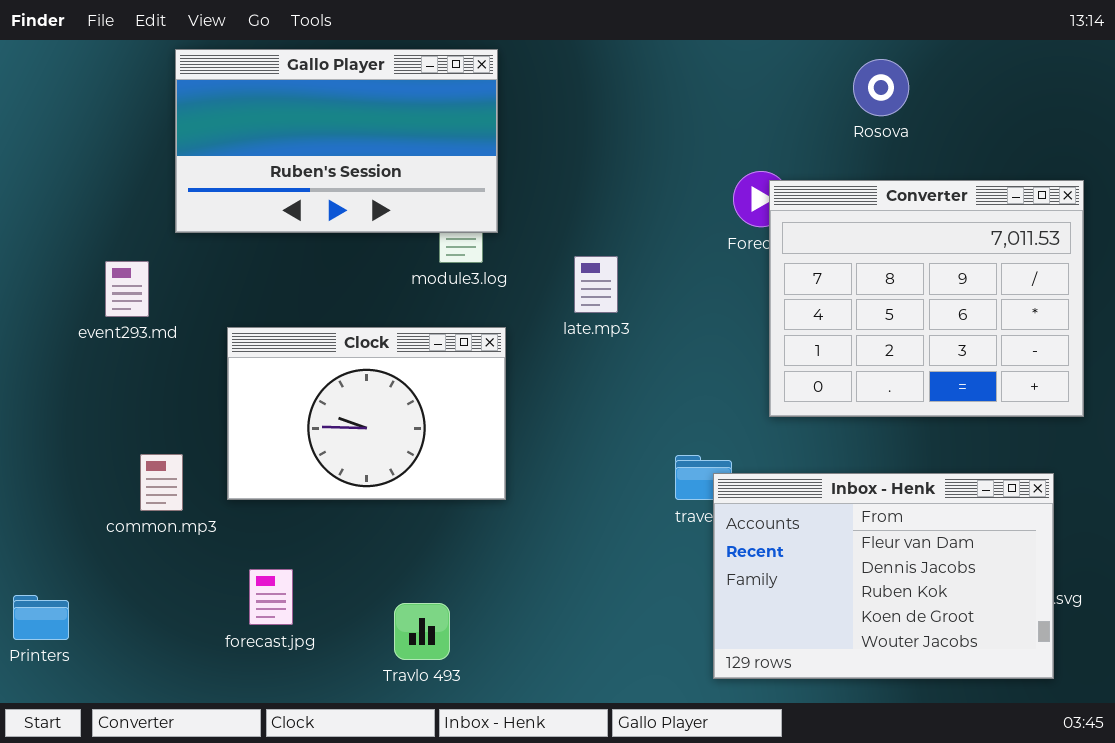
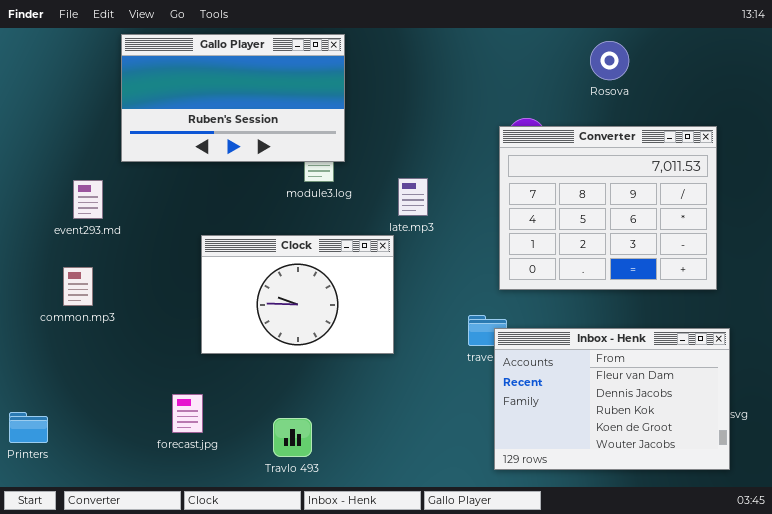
Converter: [769,180,1084,417] -> [499,126,717,290], moved
Clock: [227,327,506,500] -> [201,235,394,354], moved
common.mp3: [140,454,183,511] -> [63,267,93,306], moved

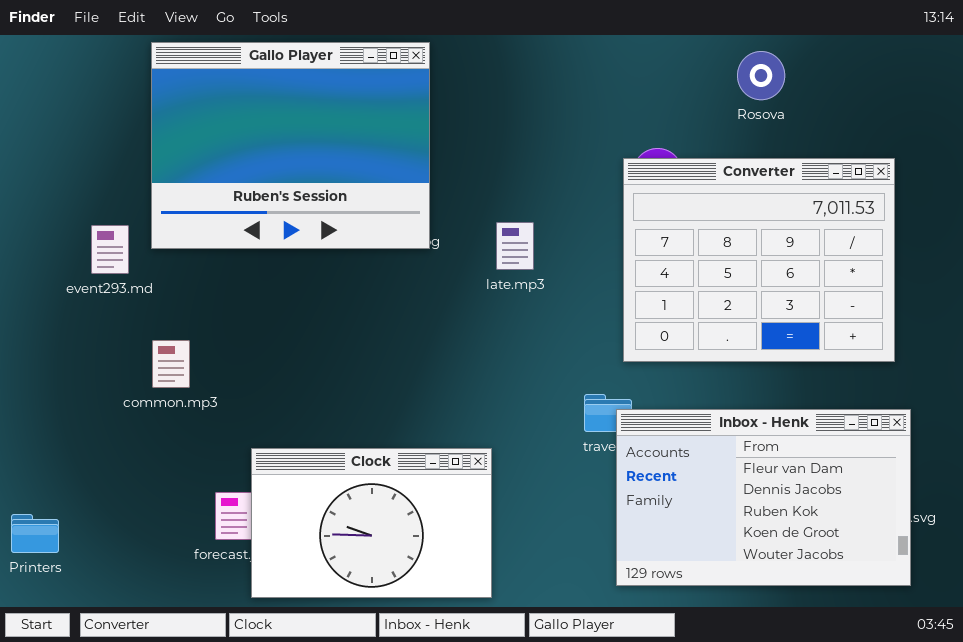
Gallo Player: [121,34,345,162] -> [151,42,430,249], resized
Clock: [201,235,394,354] -> [251,448,492,598], moved
common.mp3: [63,267,93,306] -> [152,340,190,388], moved

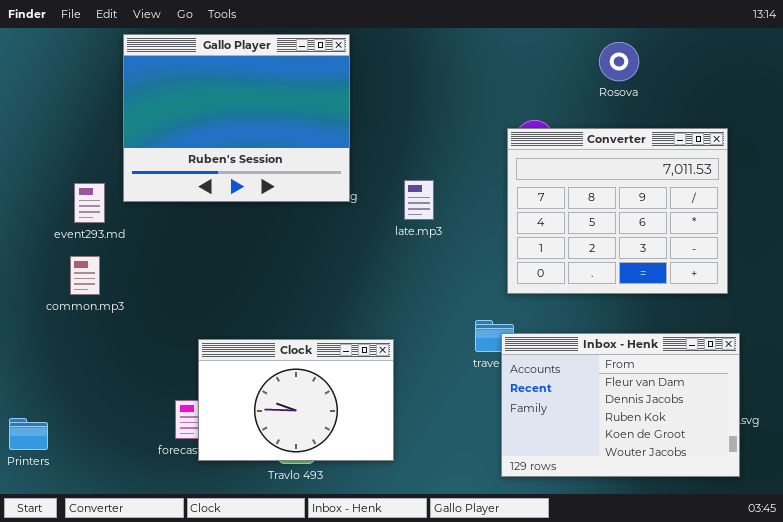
common.mp3: [152,340,190,388] -> [70,256,100,295], moved
Clock: [251,448,492,598] -> [198,339,394,461], moved

